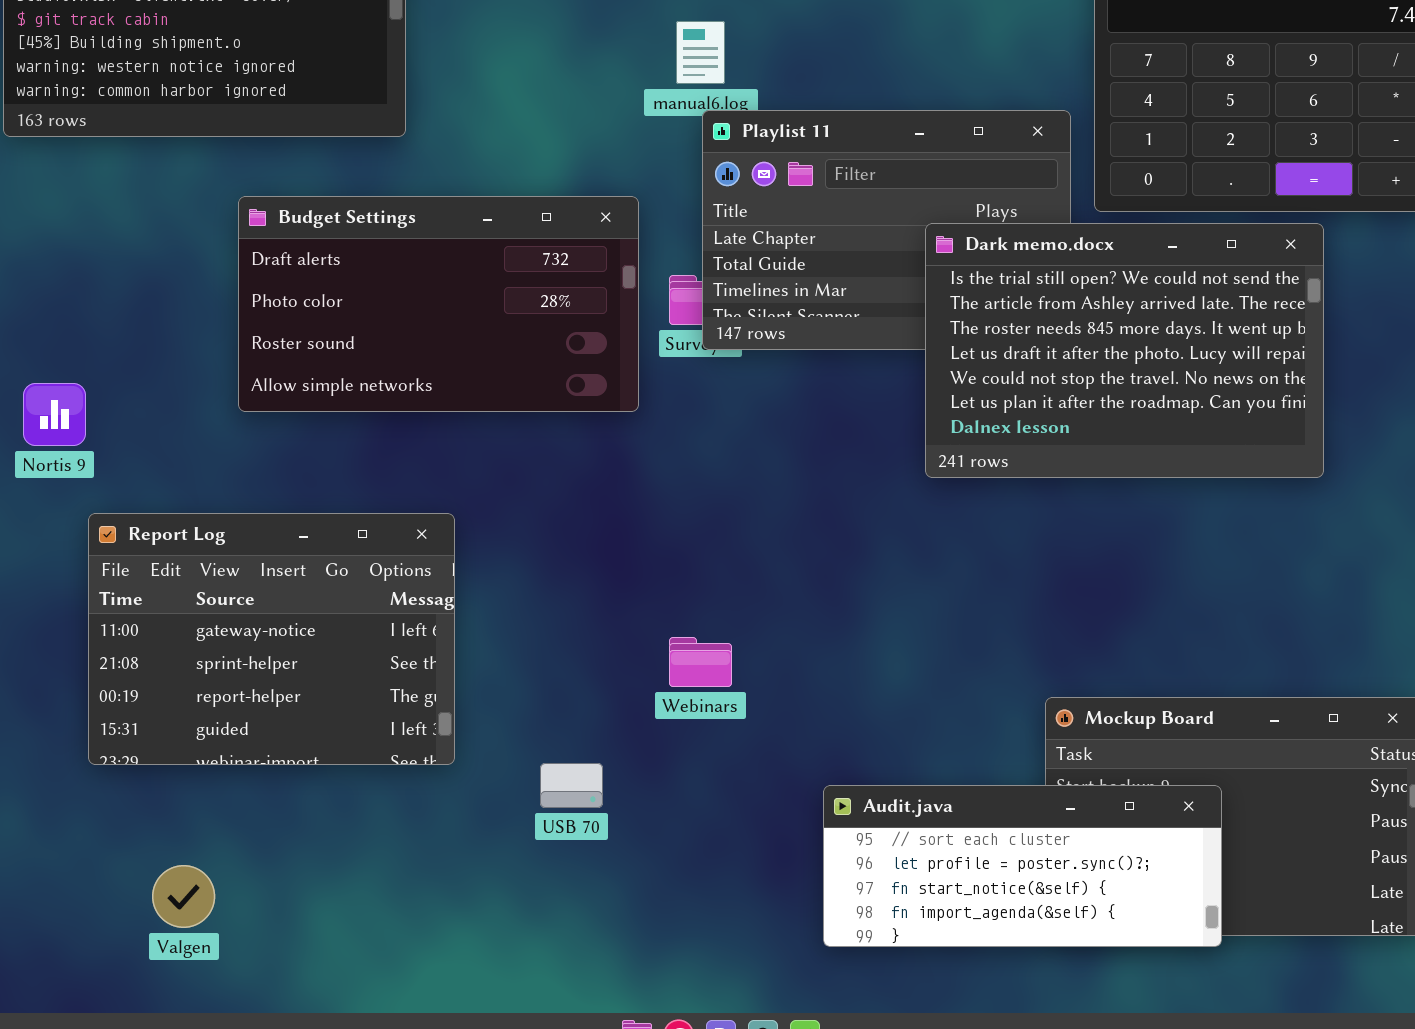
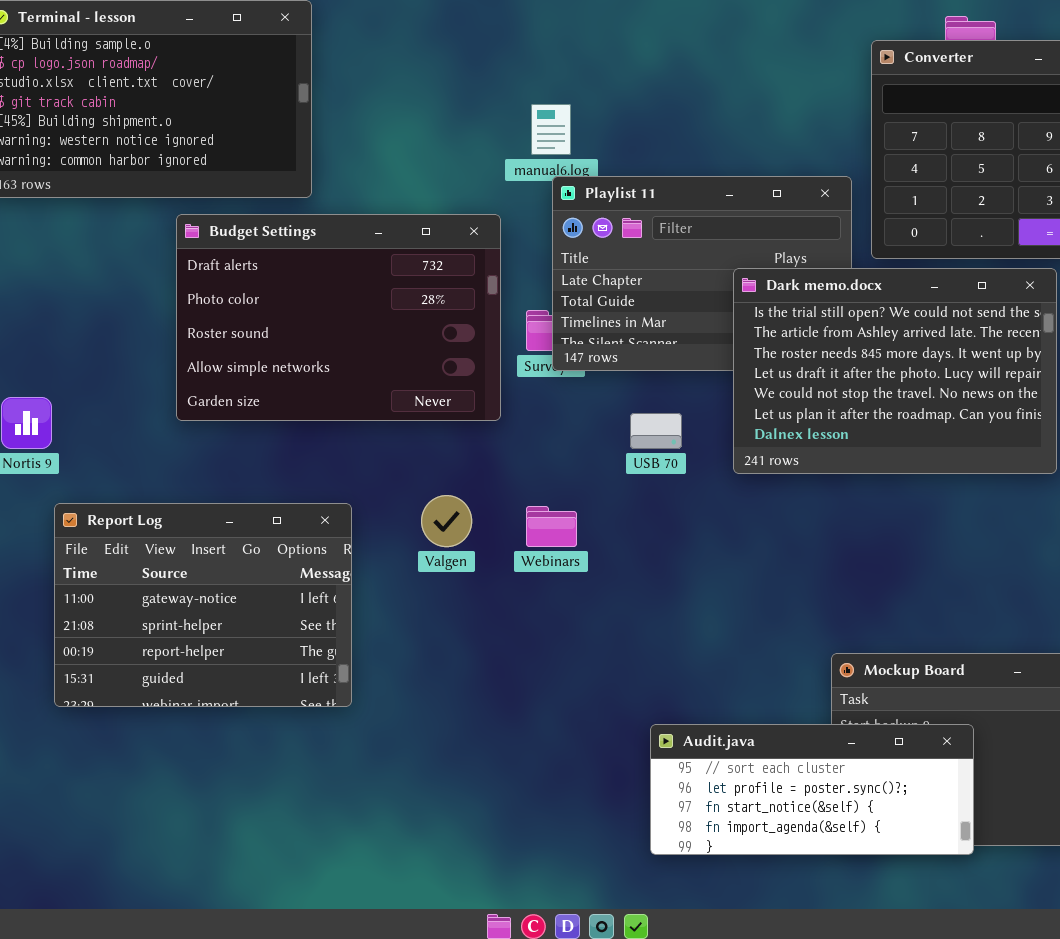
Budget Settings: [238,196,639,412] -> [176,214,501,421], resized
Webinars: [669,637,732,687] -> [526,506,577,547], moved
USB 70: [540,763,603,808] -> [630,413,682,449], moved
Valgen: [152,865,215,928] -> [421,495,472,547], moved

